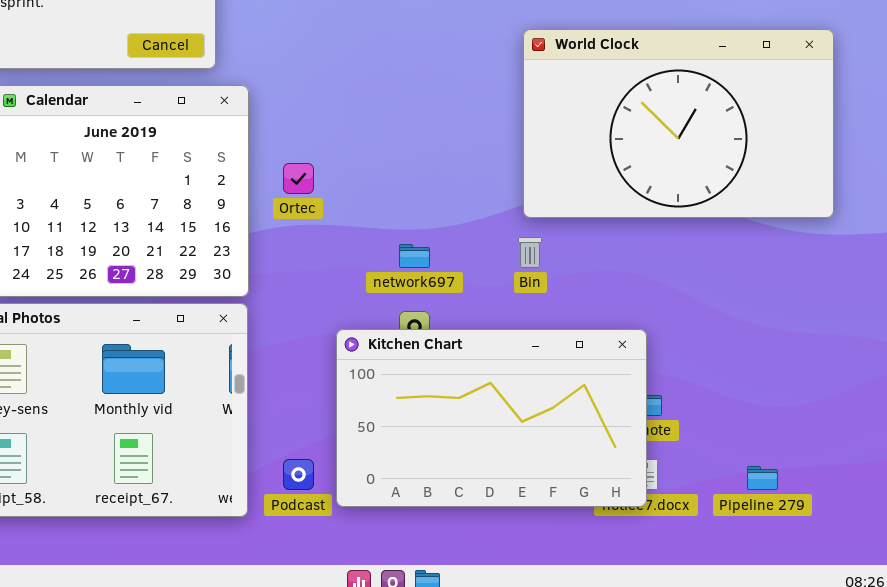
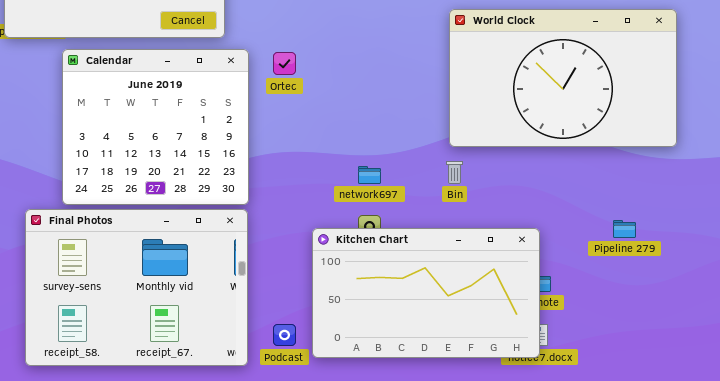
Ortec: [283,163,314,194] -> [273,52,296,75], moved
Pipeline 279: [747,466,778,490] -> [613,220,636,238], moved

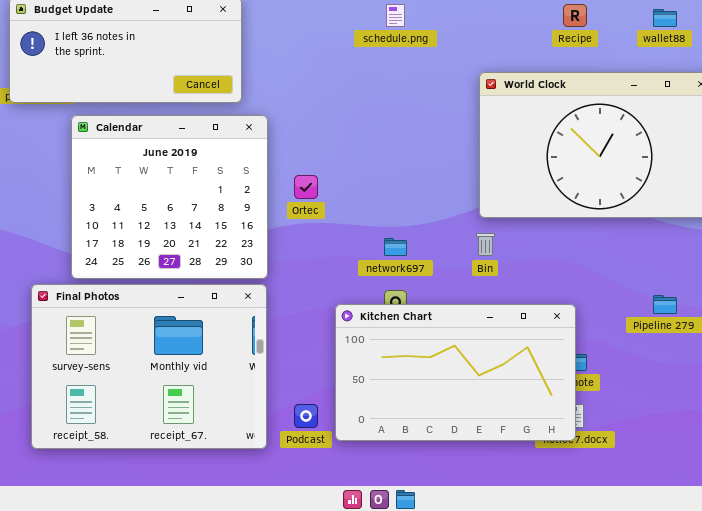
Ortec: [273,52,296,75] -> [294,175,318,199], moved

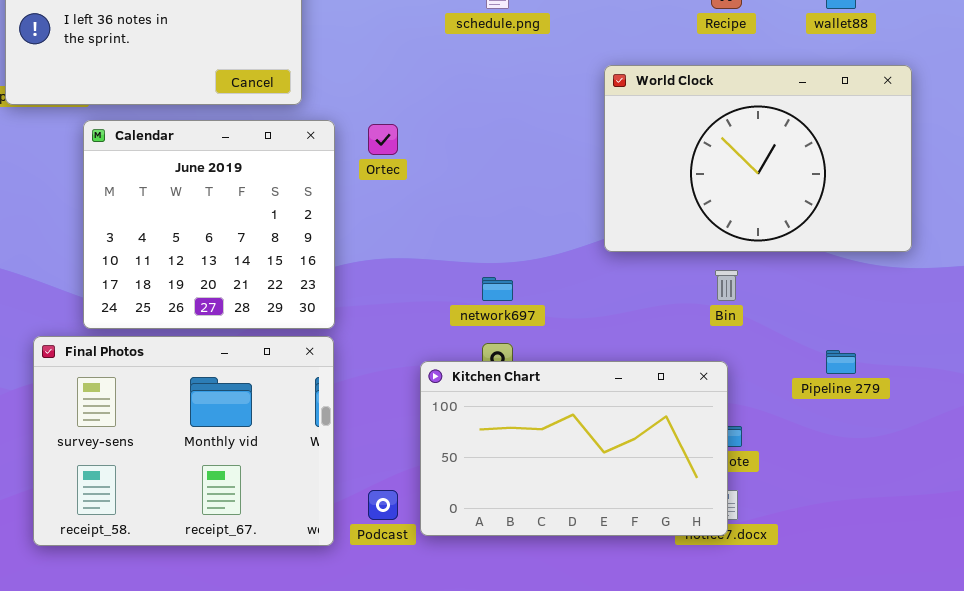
Ortec: [294,175,318,199] -> [368,124,398,155], moved
Bin: [476,233,495,256] -> [715,270,738,301], moved

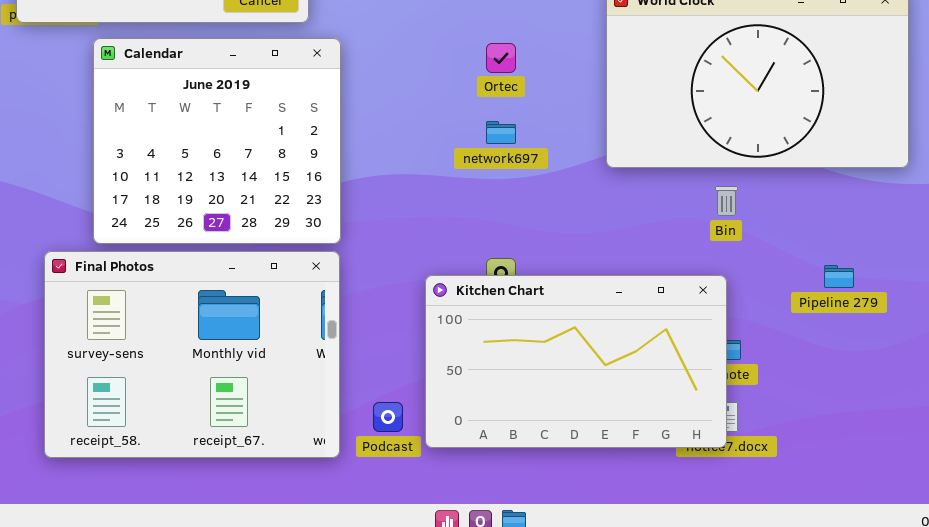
Ortec: [368,124,398,155] -> [486,43,516,73], moved
network697: [482,277,513,301] -> [486,121,516,144], moved

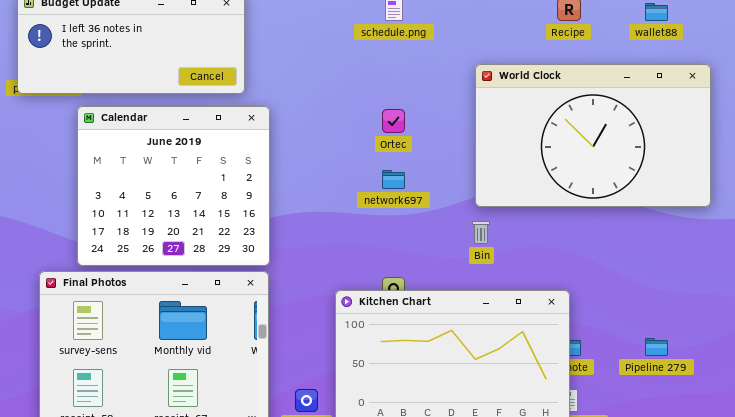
Bin: [715,186,738,216] -> [472,221,490,244], moved
Pipeline 279: [824,265,854,288] -> [645,338,668,356], moved

